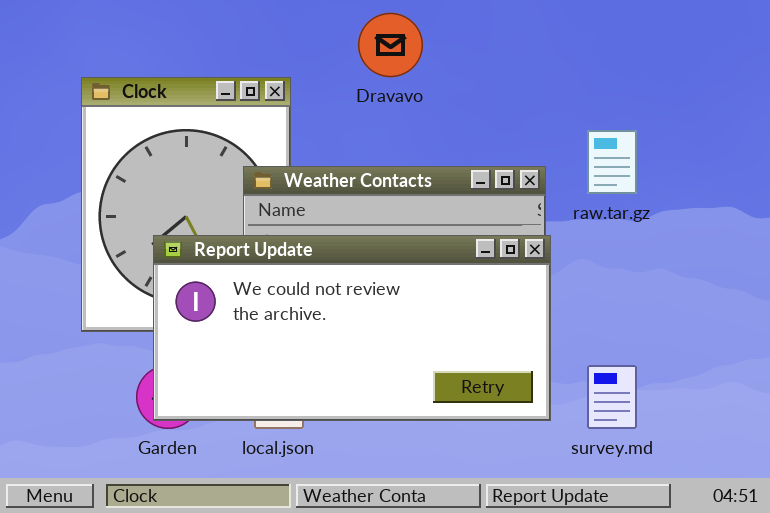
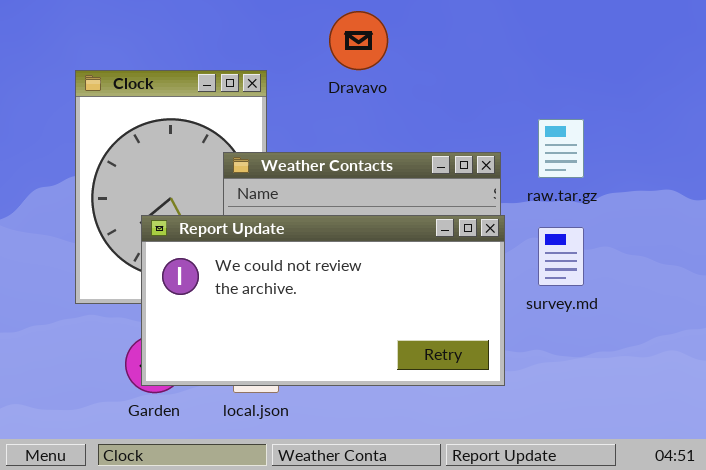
survey.md: [587,365,637,429] -> [538,227,584,286], moved

